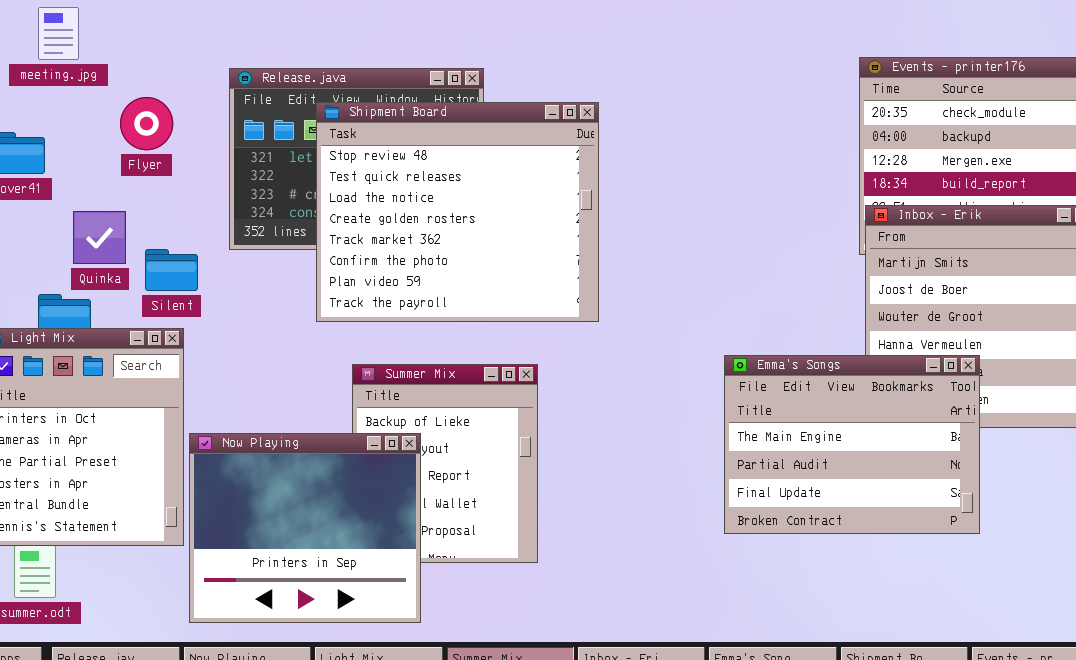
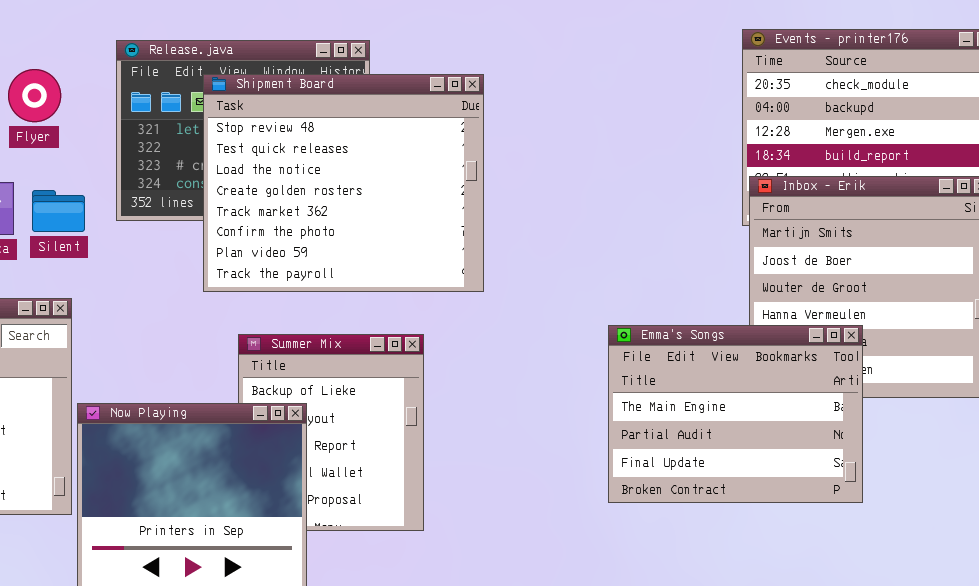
Silent: [145,249,198,291] -> [32,190,85,232], moved

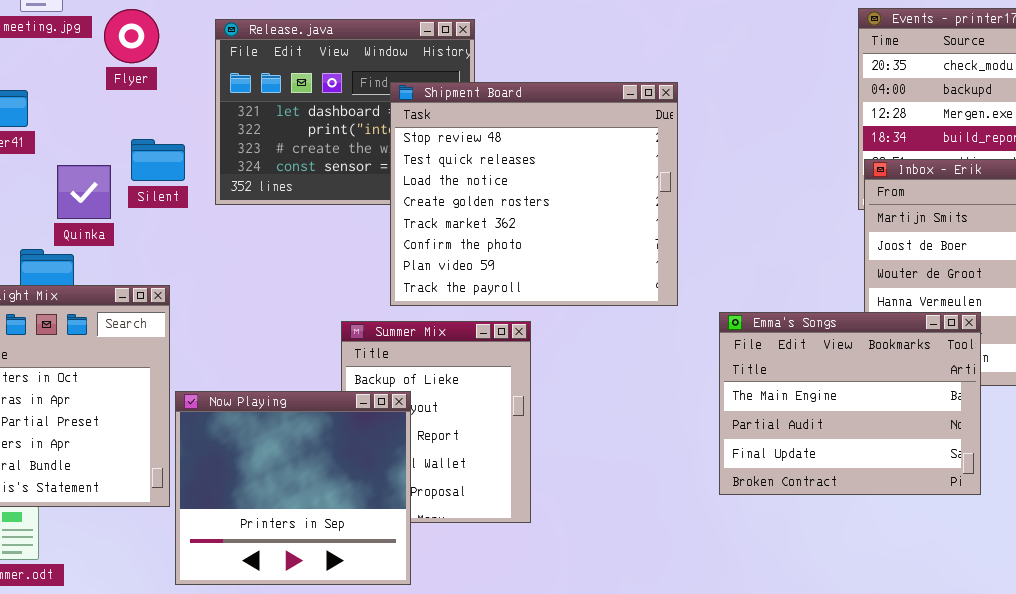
Flyer: [8,69,61,122] -> [104,9,159,63], moved
Shipment Board: [203,74,484,292] -> [390,82,678,306], moved
Silent: [32,190,85,232] -> [131,139,185,181], moved

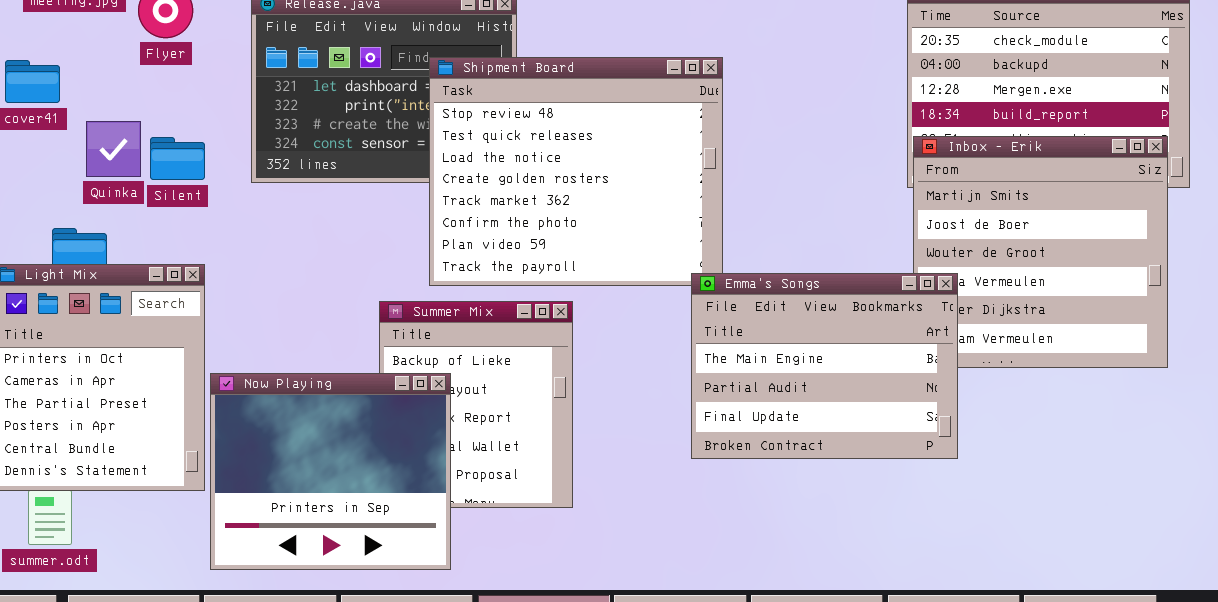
Silent: [131,139,185,181] -> [150,137,205,180], moved
Quinka: [57,165,111,219] -> [86,121,141,177], moved
Emma's Songs: [719,312,981,495] -> [691,273,958,459], moved

